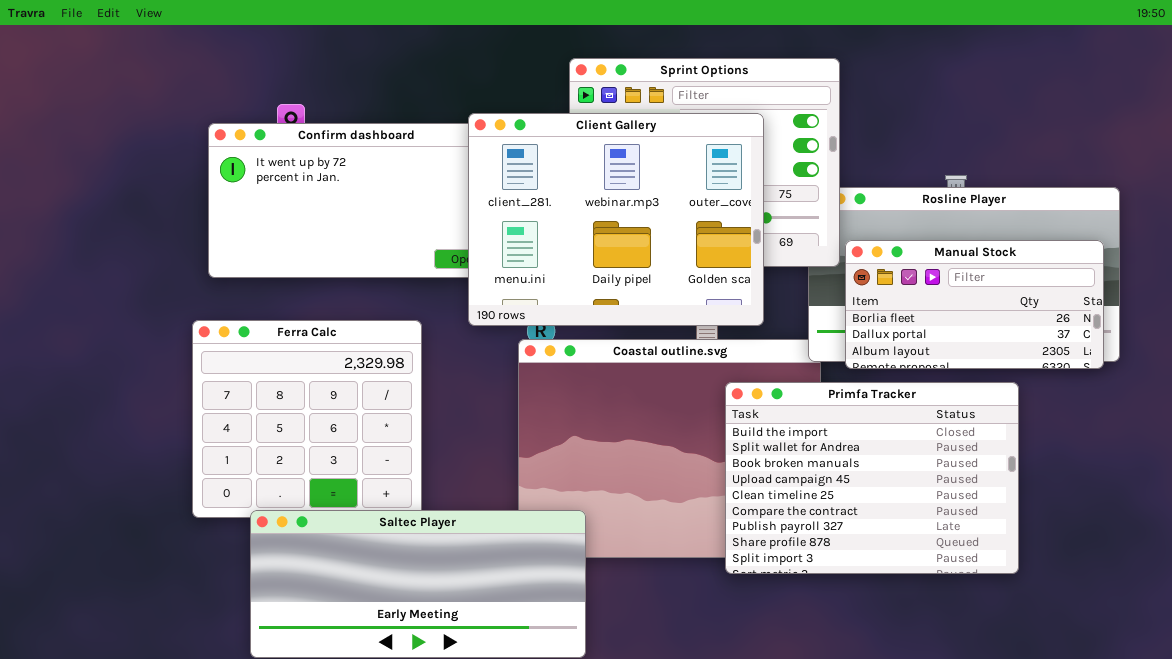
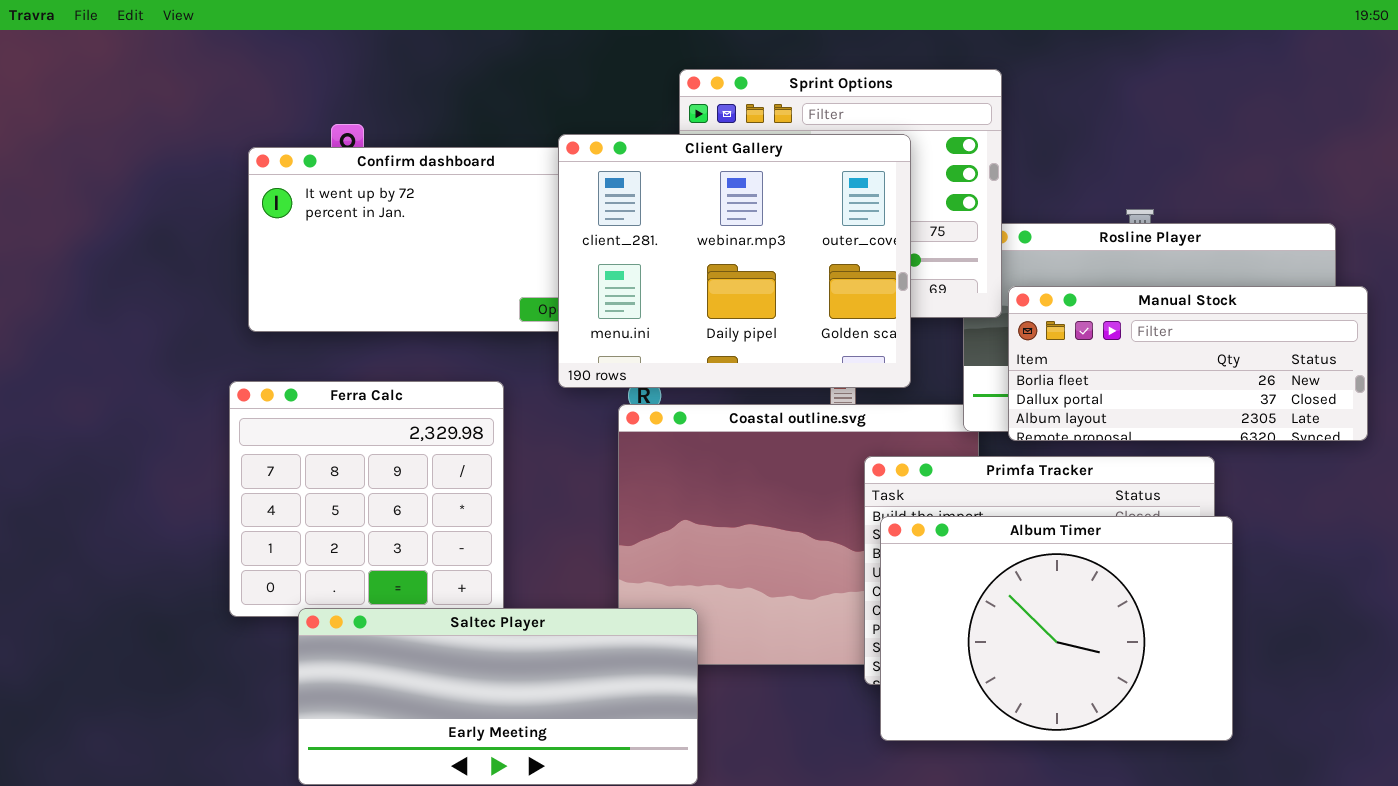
Manual Stock: [845,240,1104,369] -> [1008,286,1368,441], resized
Album Timer: none -> [880,516,1233,741], opened

